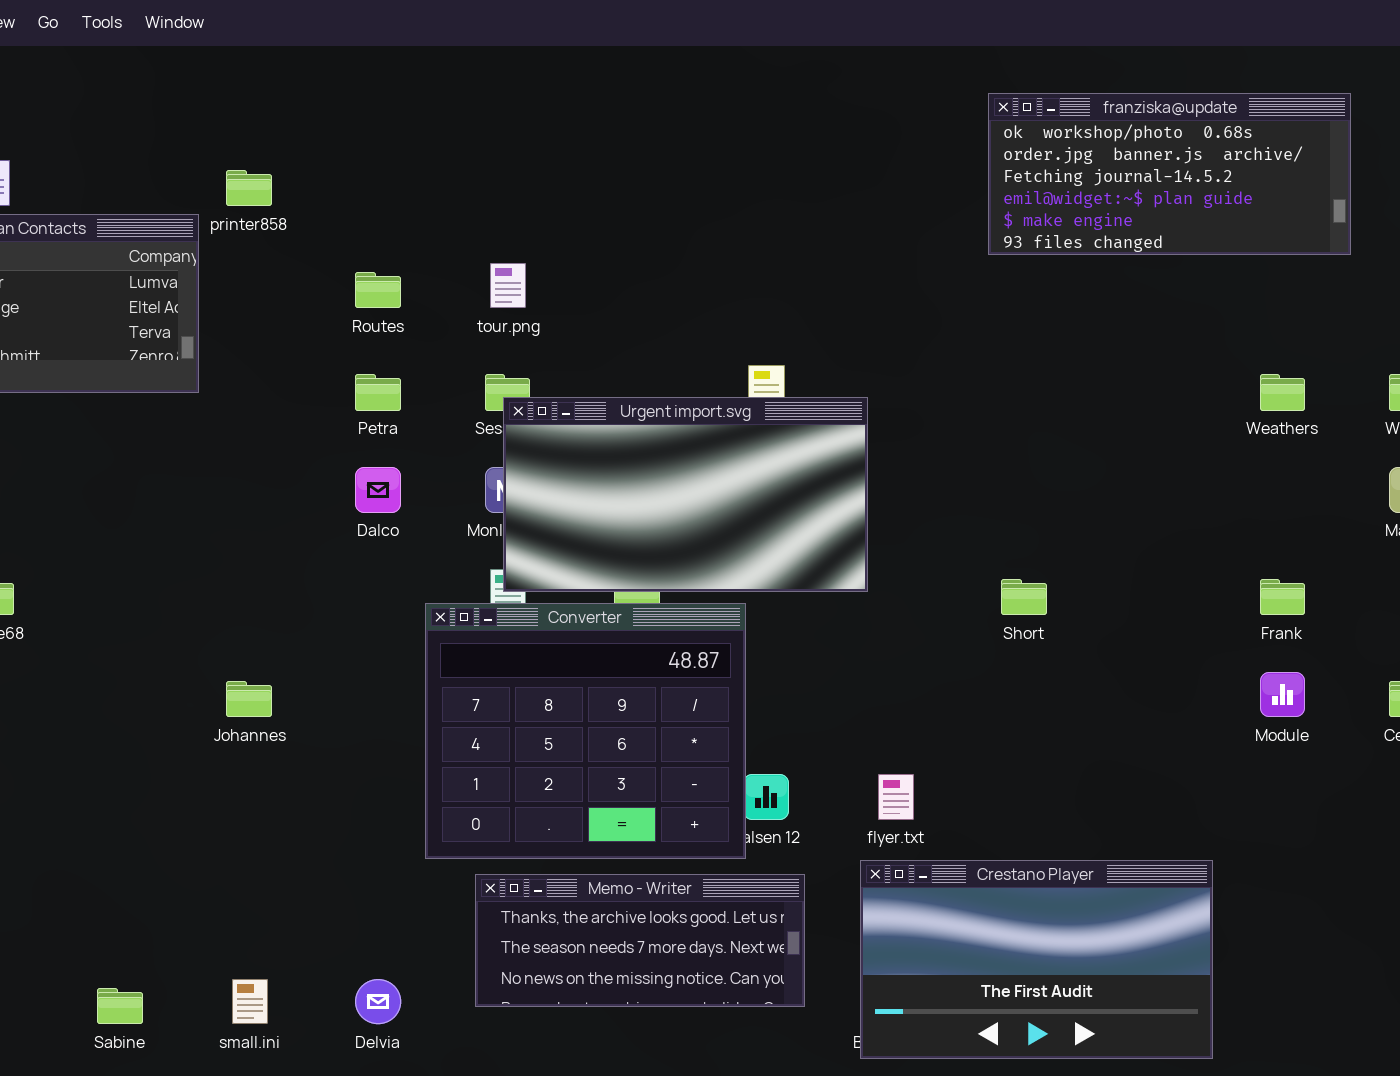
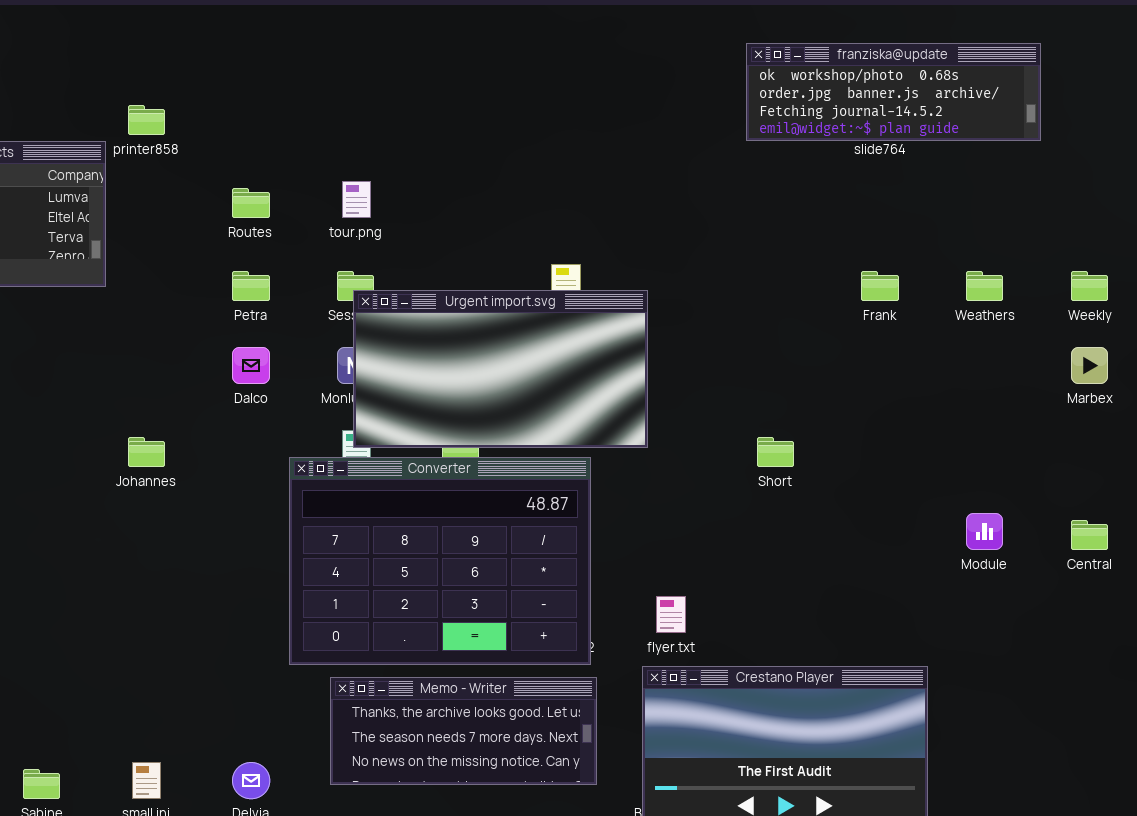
franziska@update: [988,93,1351,255] -> [746,43,1041,141], resized
Frank: [1260,579,1305,615] -> [861,271,899,301], moved
Converter: [425,603,746,859] -> [289,457,591,665], resized
Johannes: [226,681,272,717] -> [128,437,165,467], moved

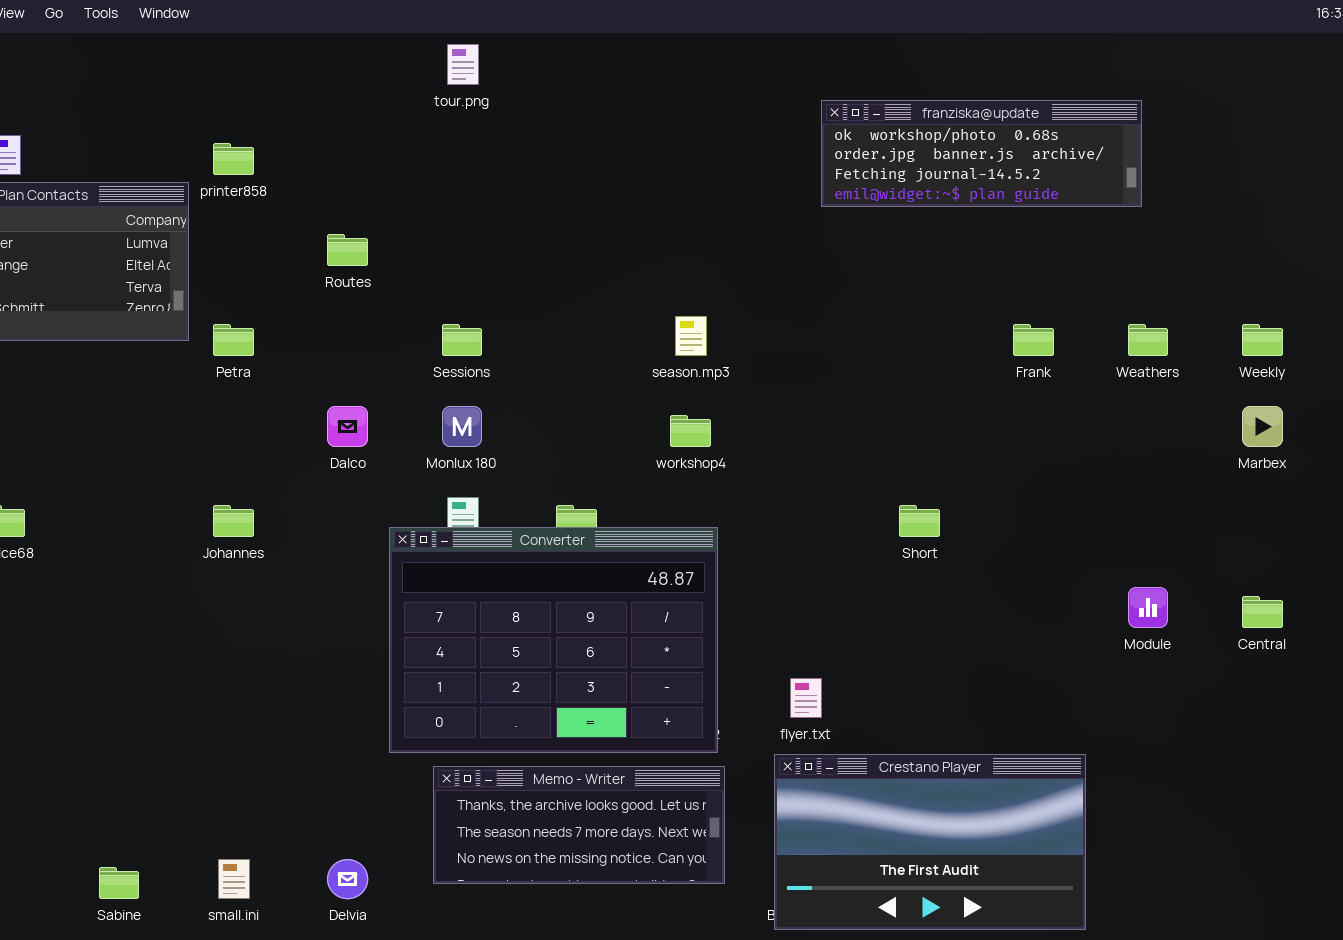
franziska@update: [746,43,1041,141] -> [821,100,1142,207], moved
tour.png: [342,181,371,218] -> [447,44,479,85], moved
Petra: [232,271,270,301] -> [213,324,254,356], moved
Urgent import.svg: [353,290,648,448] -> none, closed

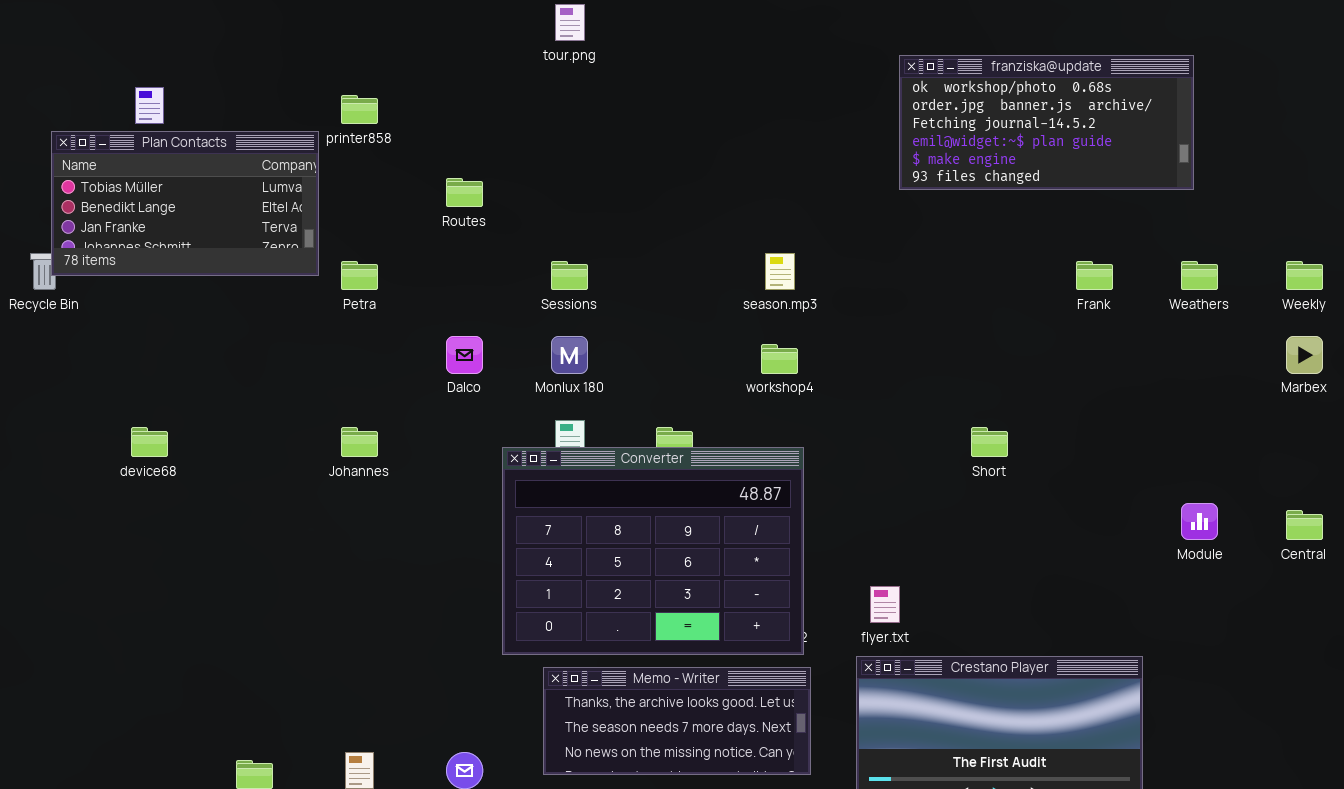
franziska@update: [821,100,1142,207] -> [899,55,1194,190], resized

